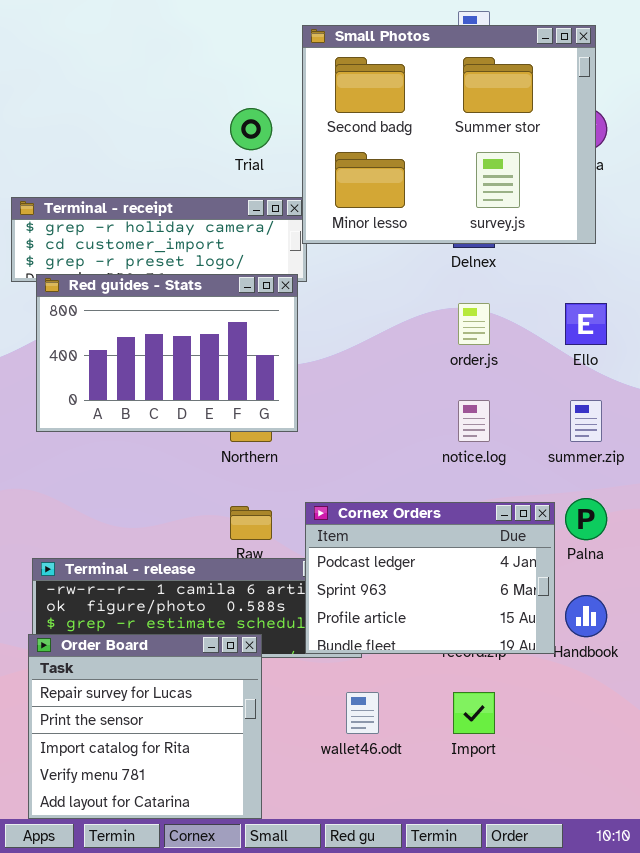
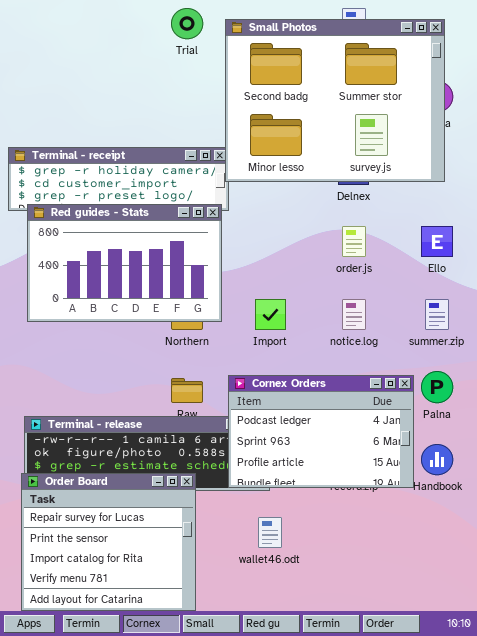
Trial: [230,108,272,150] -> [171,8,203,39], moved
Import: [453,692,495,734] -> [255,299,286,330], moved

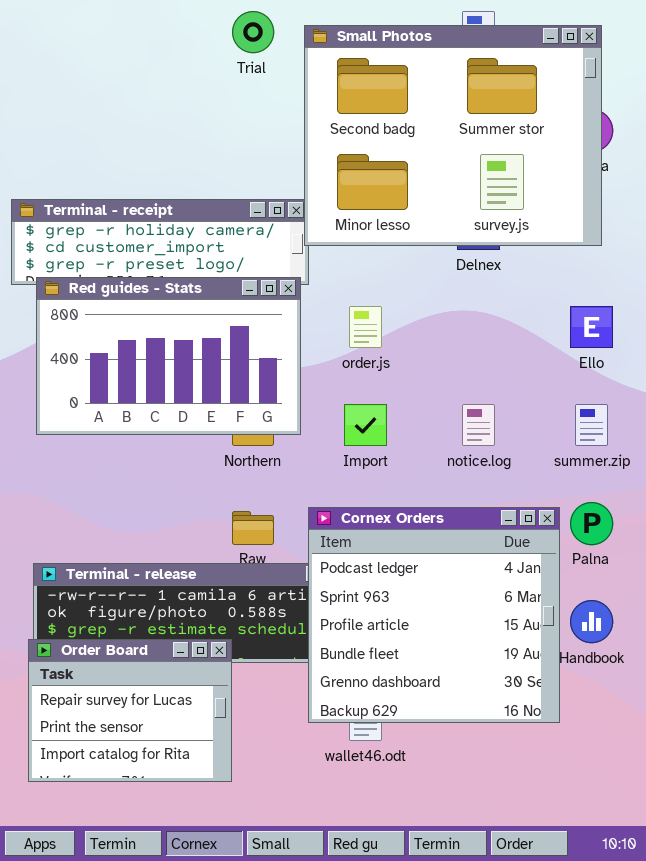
order.js: [342,226,366,257] -> [349,306,382,348], moved
Cornex Orders: [228,375,414,488] -> [308,507,560,723], resized
Order Board: [21,473,196,611] -> [28,639,232,782], resized

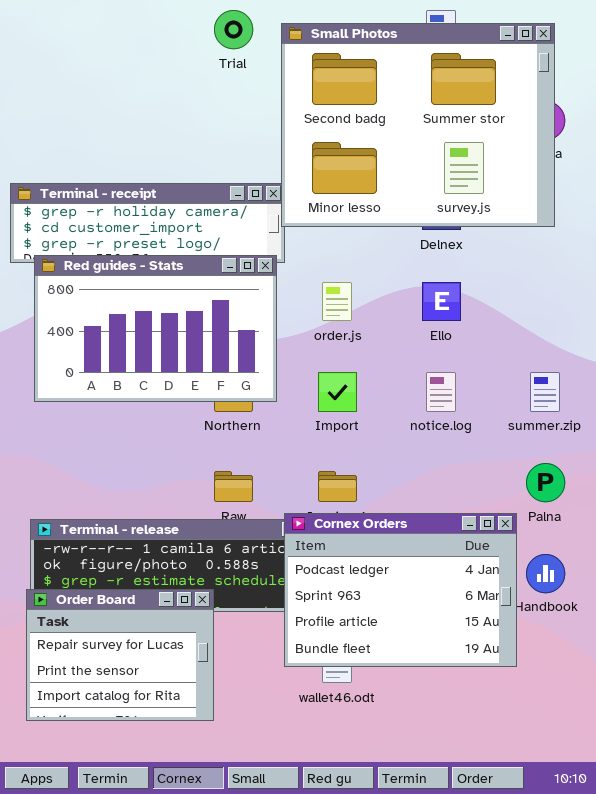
Ello: [570,306,613,348] -> [422,282,461,321], moved
Cornex Orders: [308,507,560,723] -> [284,513,517,667], resized

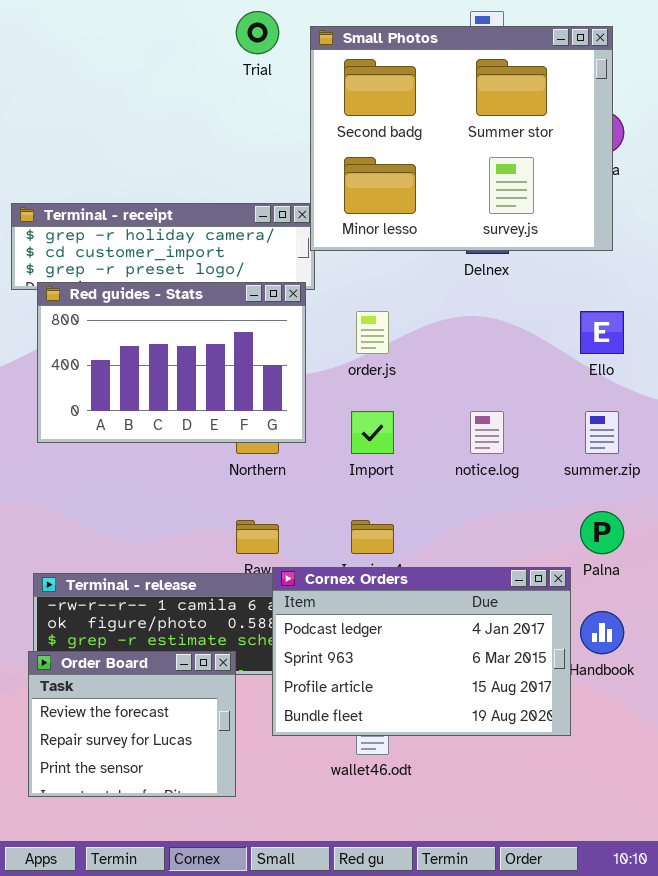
Ello: [422,282,461,321] -> [580,311,624,354], moved
Cornex Orders: [284,513,517,667] -> [272,567,571,736], resized
Order Board: [26,589,214,721] -> [28,651,236,797], scrolled up 1 row

